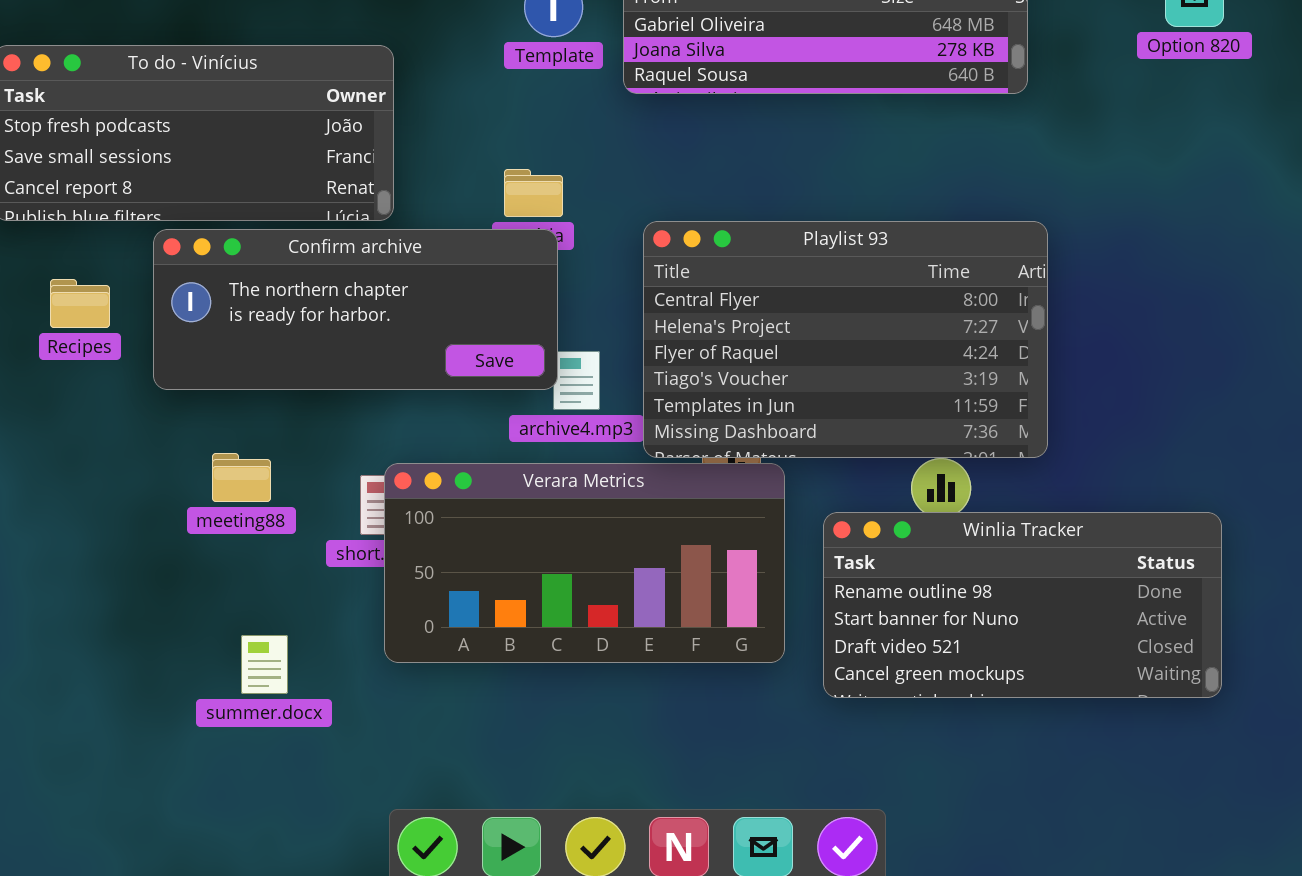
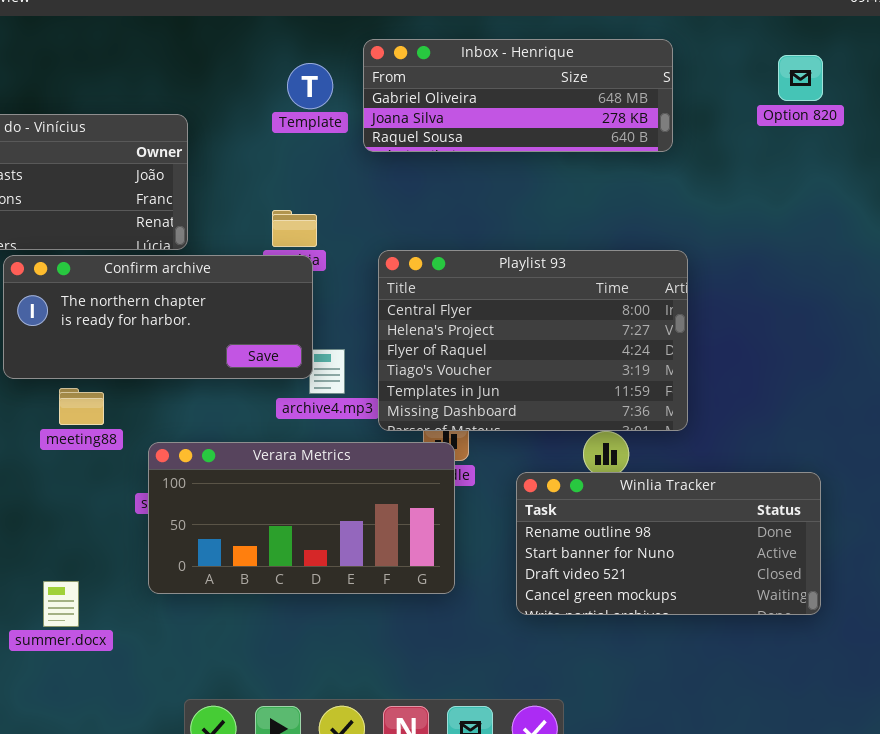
meeting88: [212,453,271,502] -> [59,388,104,425], moved
Verara Metrics: [384,463,785,663] -> [148,442,455,594], moved
summer.docx: [241,635,288,694] -> [43,581,79,627], moved

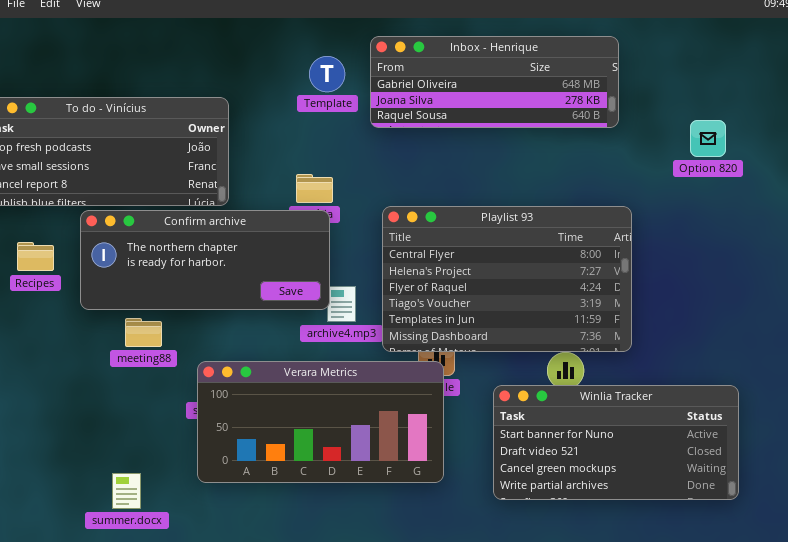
Option 820: [778,55,823,101] -> [690,120,726,157], moved
Winlia Tracker: [516,472,821,615] -> [493,385,739,500], scrolled down 1 row

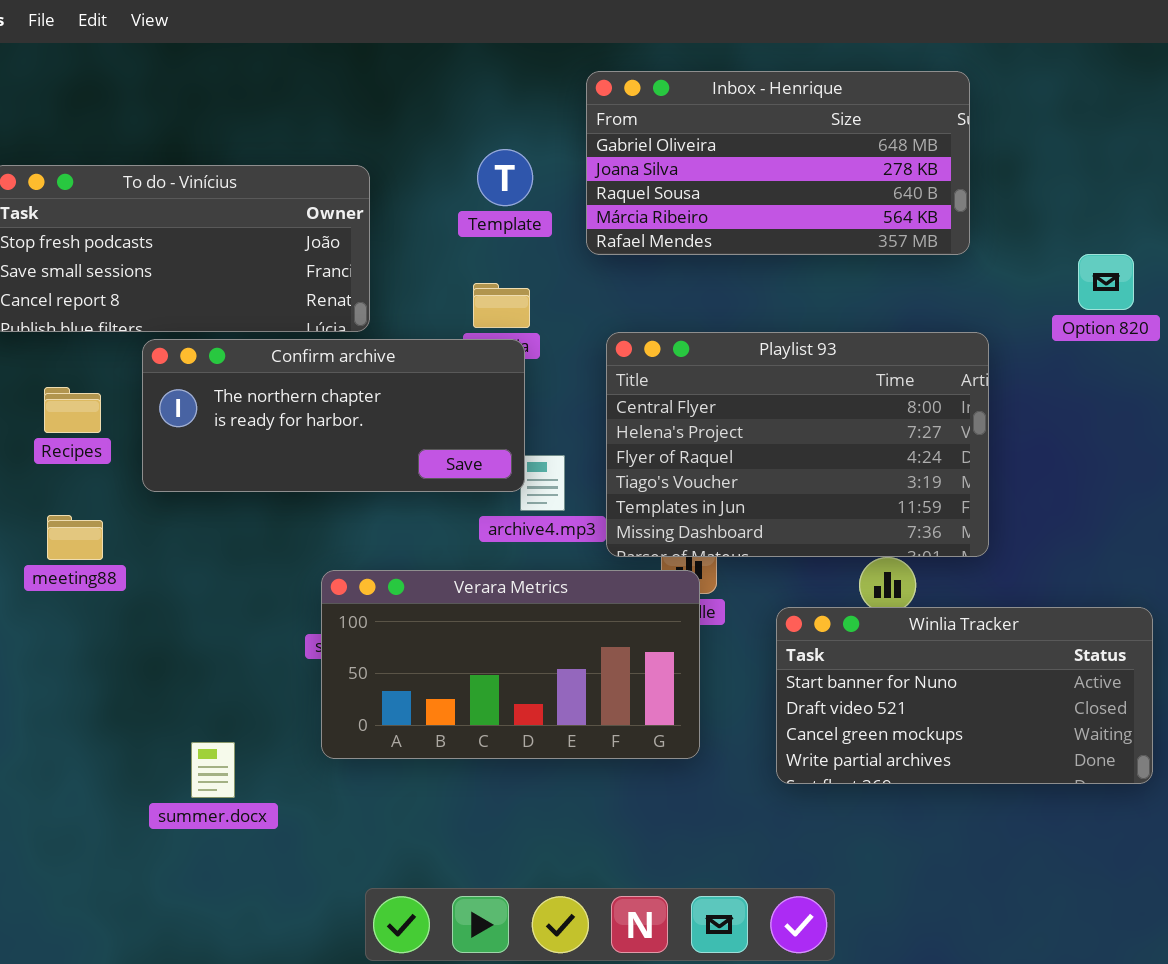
Inbox - Henrique: [370,36,619,128] -> [586,71,970,255], resized
Template: [309,56,345,92] -> [477,149,533,206], moved
Option 820: [690,120,726,157] -> [1078,254,1134,310], moved
meeting88: [125,318,162,347] -> [47,515,103,560], moved

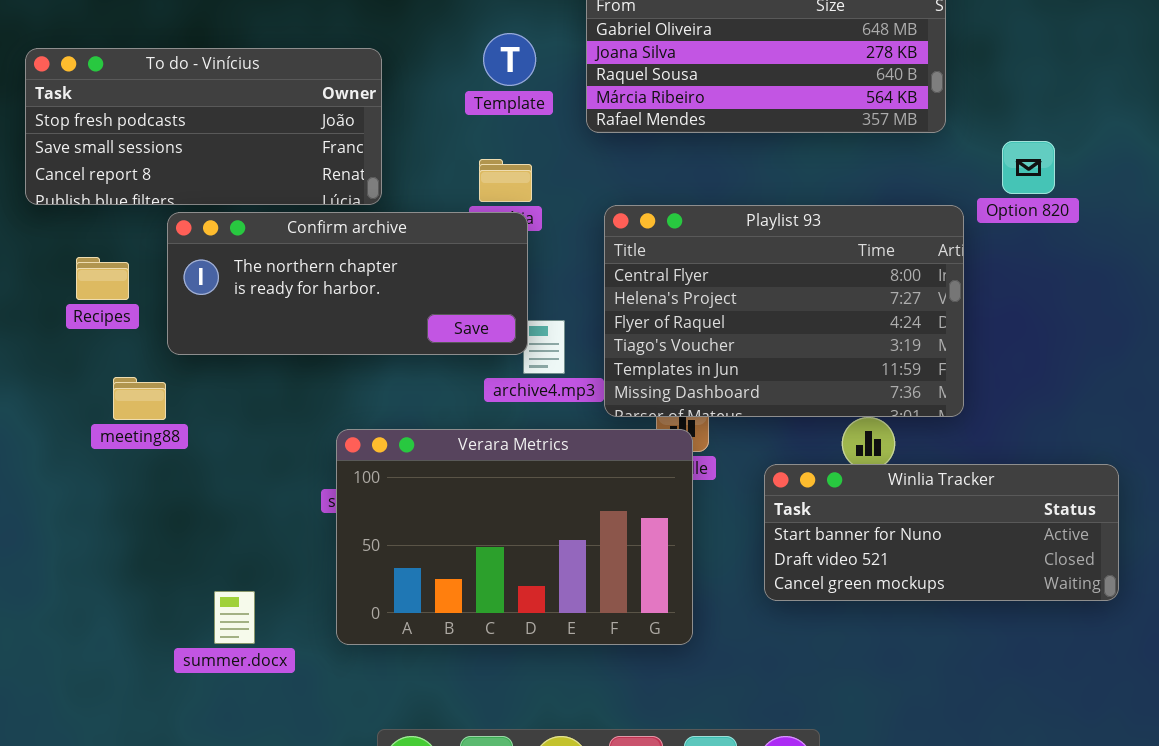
Option 820: [1078,254,1134,310] -> [1002,141,1055,194], moved
meeting88: [47,515,103,560] -> [113,377,166,420], moved
Verara Metrics: [321,570,700,759] -> [336,429,693,645], resized
Winlia Tracker: [776,607,1153,784] -> [764,464,1119,601], resized

